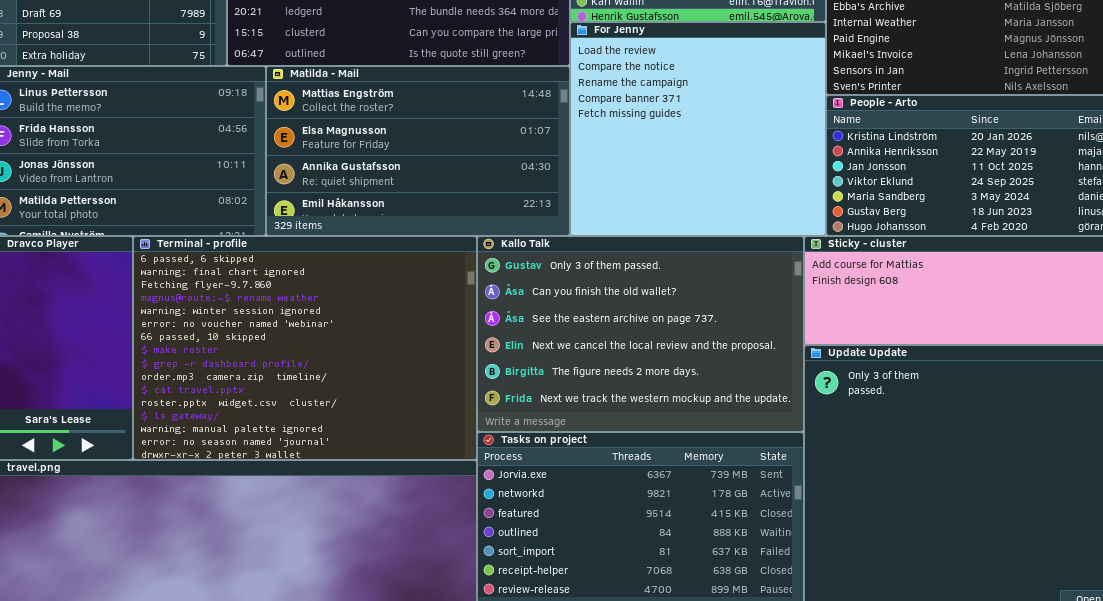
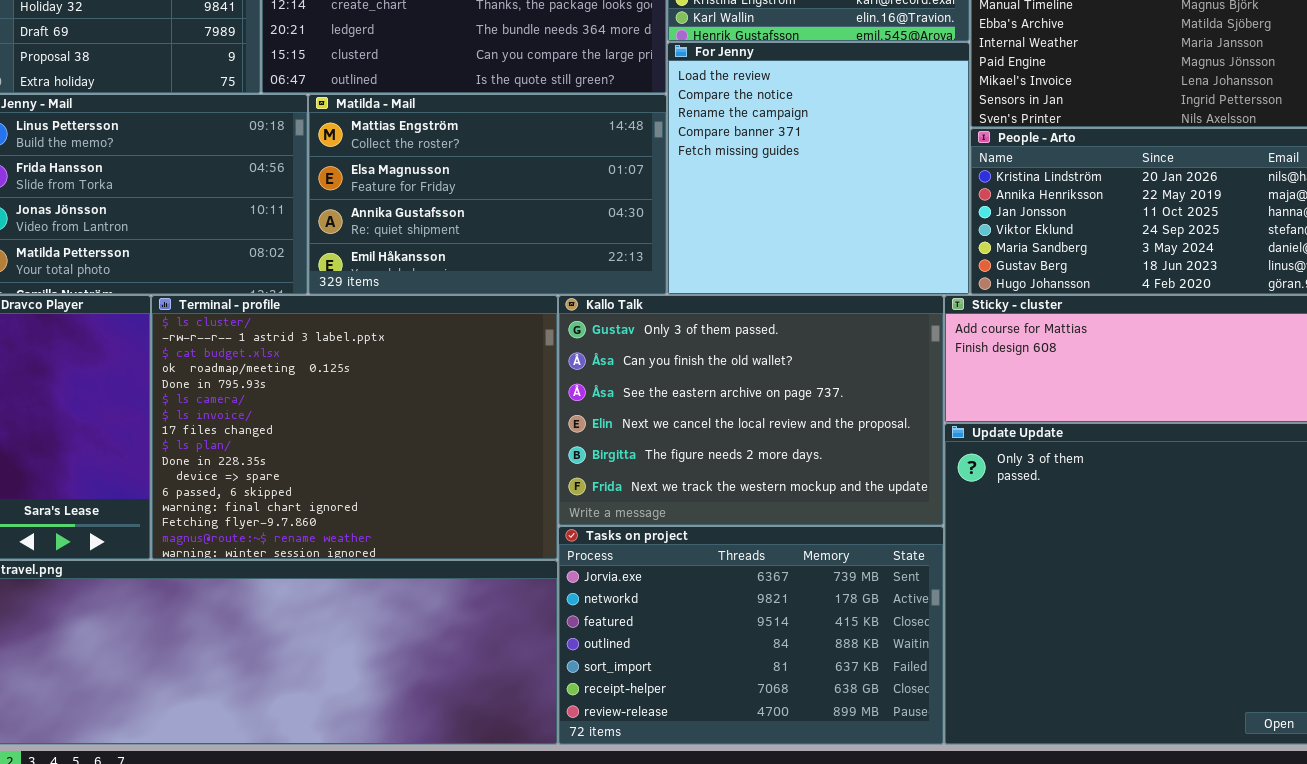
Terminal - profile: [133,236,477,460] -> [151,295,558,560], scrolled up 11 rows

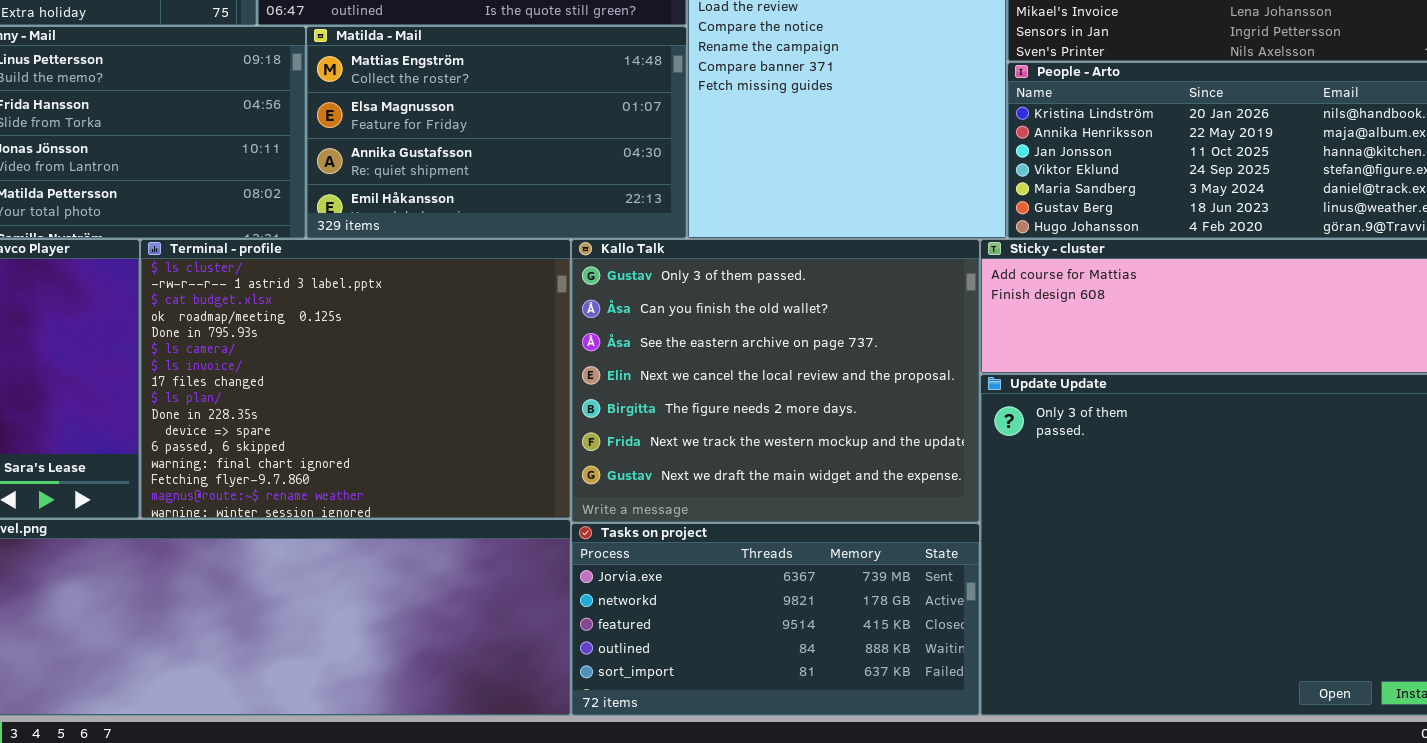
Kallo Talk: [558,295,944,526] -> [571,239,980,523], resized
Tasks on project: [558,526,944,745] -> [571,523,980,716], resized

